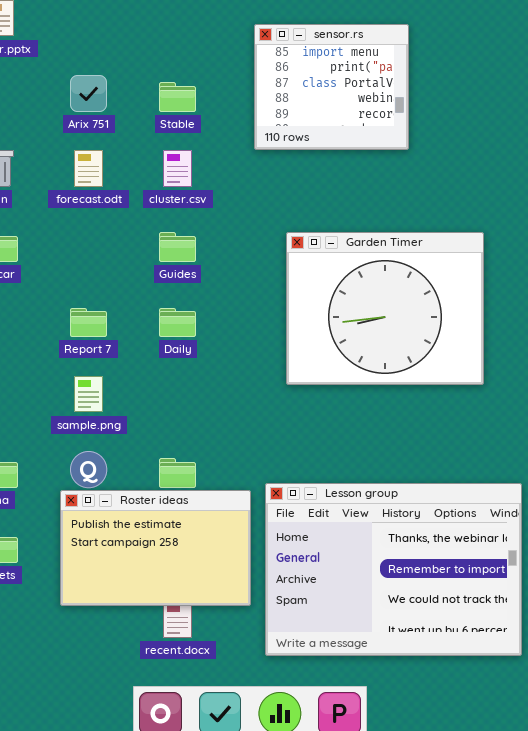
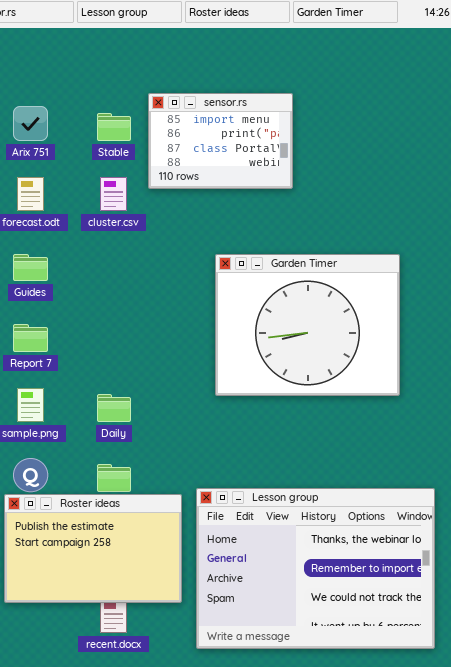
sensor.rs: [254,24,409,150] -> [148,93,293,189], moved, resized
Guides: [159,232,196,262] -> [13,254,48,281], moved
Daily: [159,308,196,337] -> [97,394,131,422], moved

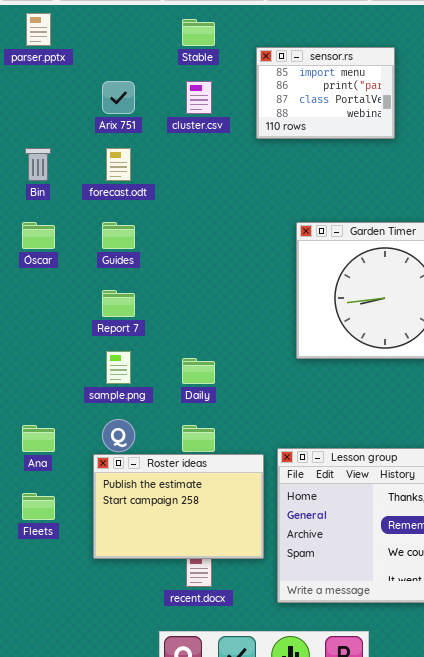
sensor.rs: [148,93,293,189] -> [256,47,395,139], moved
Stable: [97,113,131,141] -> [182,19,215,46], moved
cluster.csv: [100,177,127,211] -> [186,81,212,114], moved

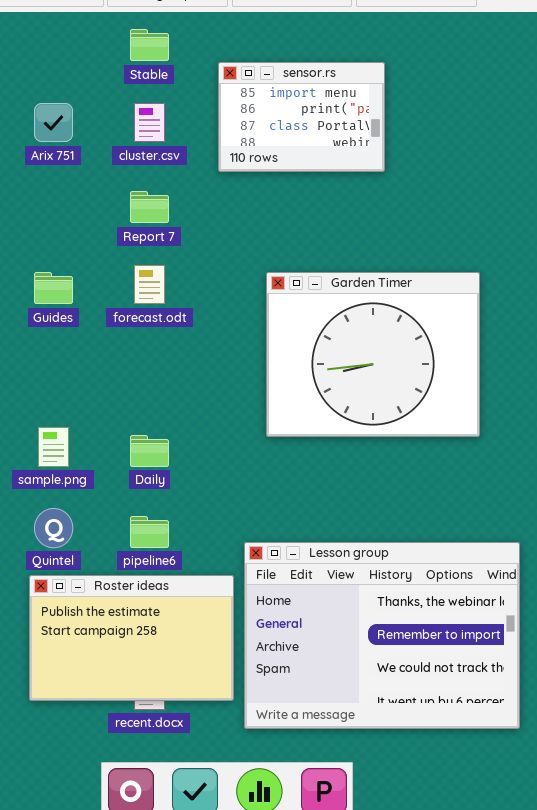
forecast.odt: [106,148,131,181] -> [134,265,165,304], moved
Report 7: [102,290,135,317] -> [130,191,169,223], moved
Roster ideas: [93,454,264,559] -> [29,575,234,701], moved

